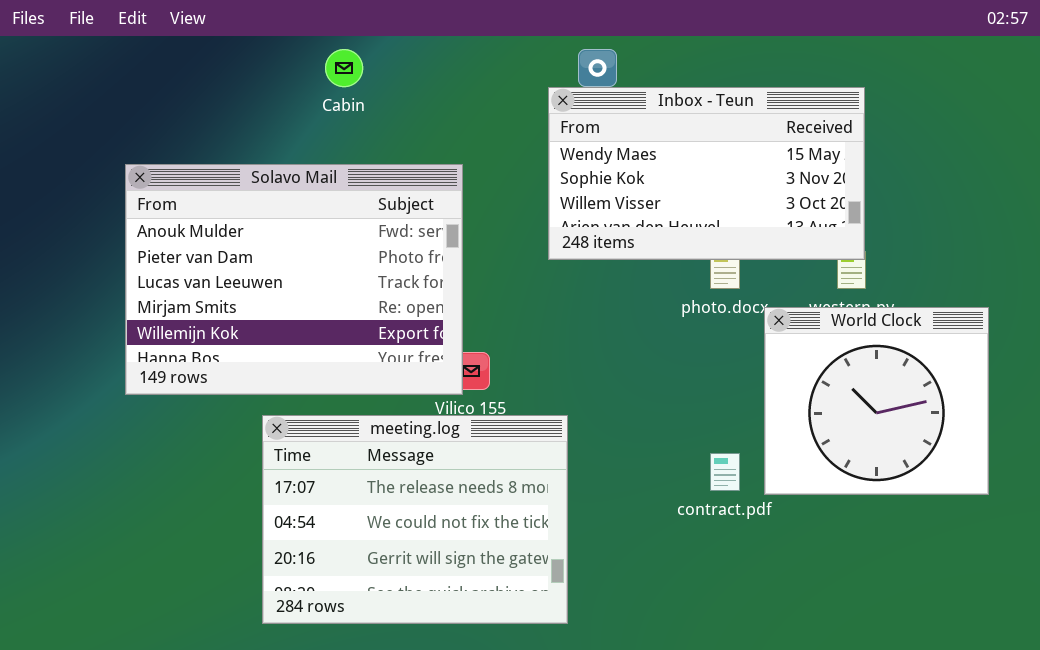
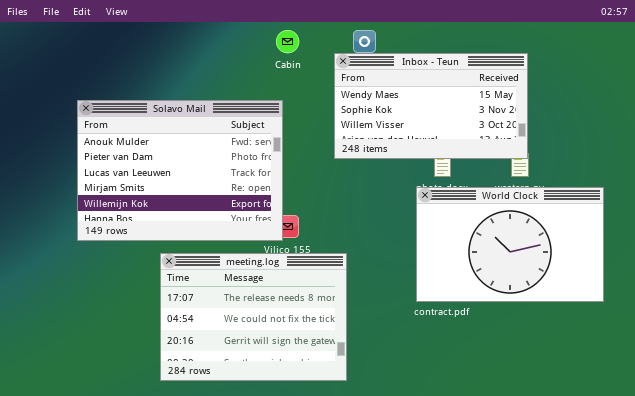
Cabin: [325,49,363,87] -> [276,30,299,53], moved
World Clock: [764,307,989,495] -> [416,187,604,302], resized

